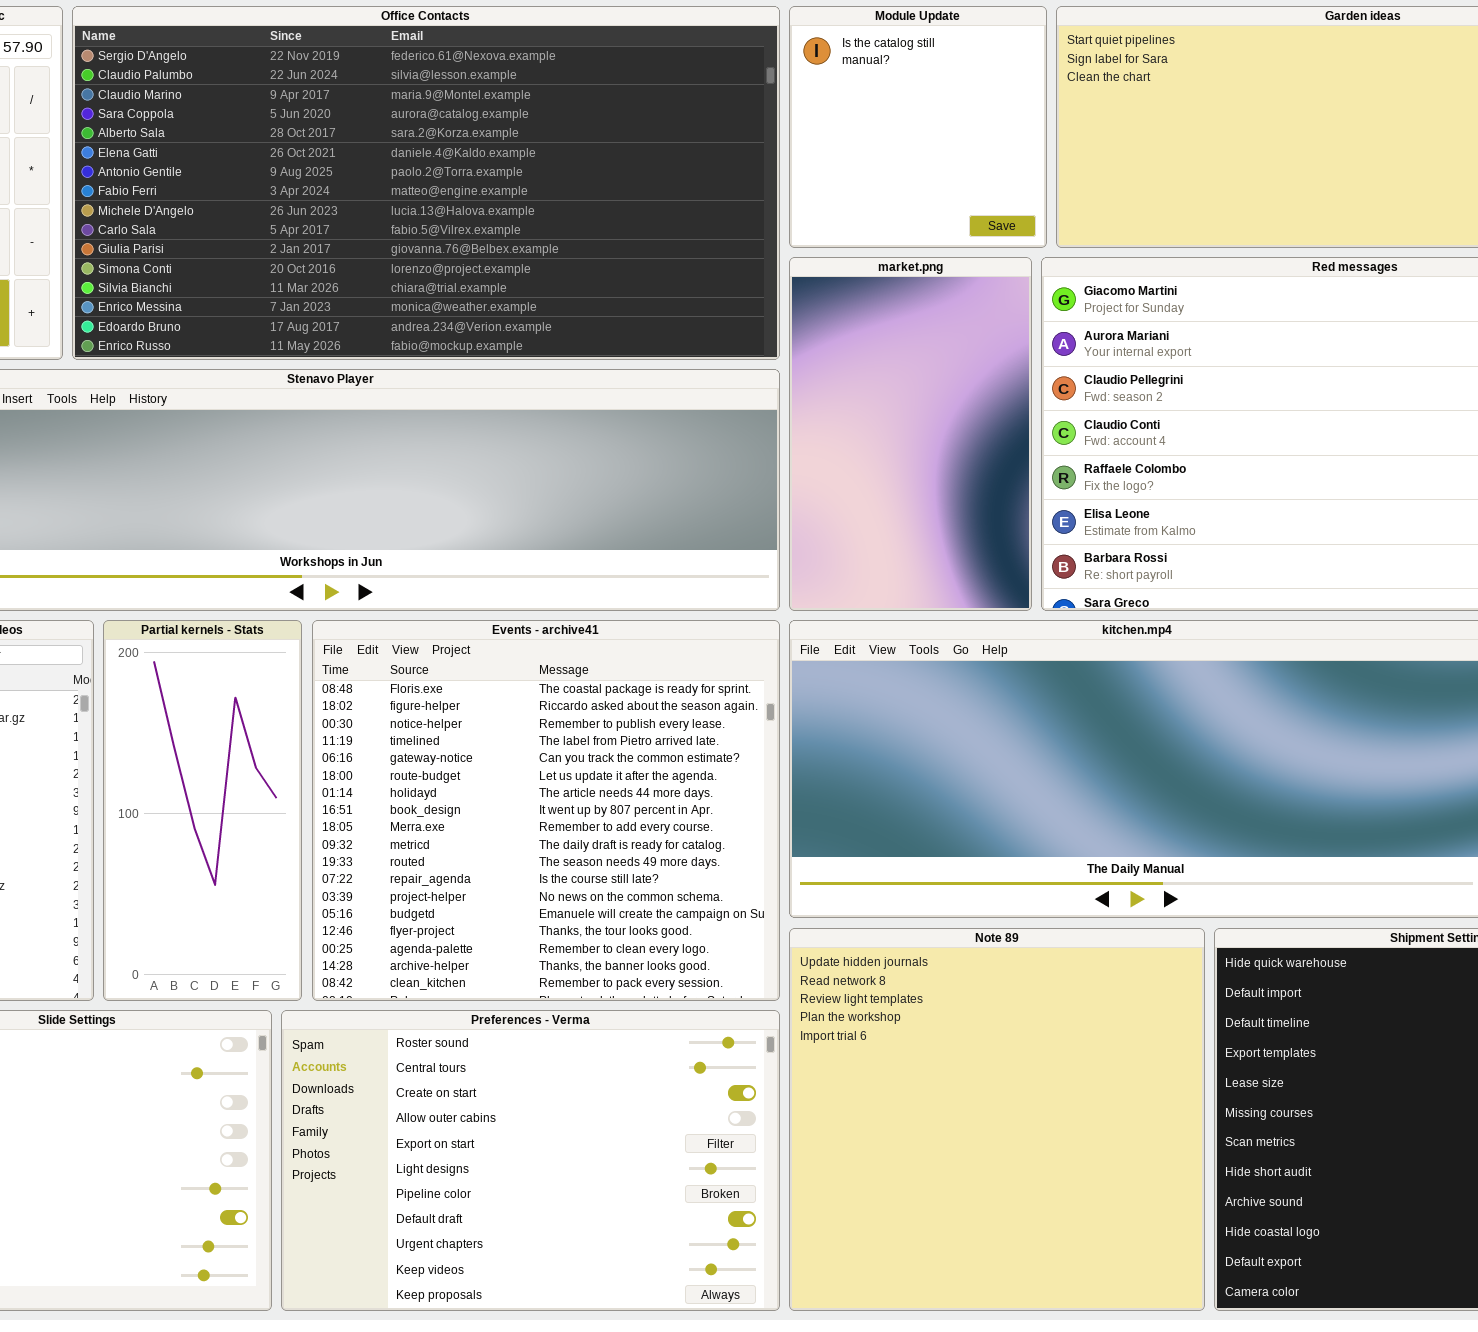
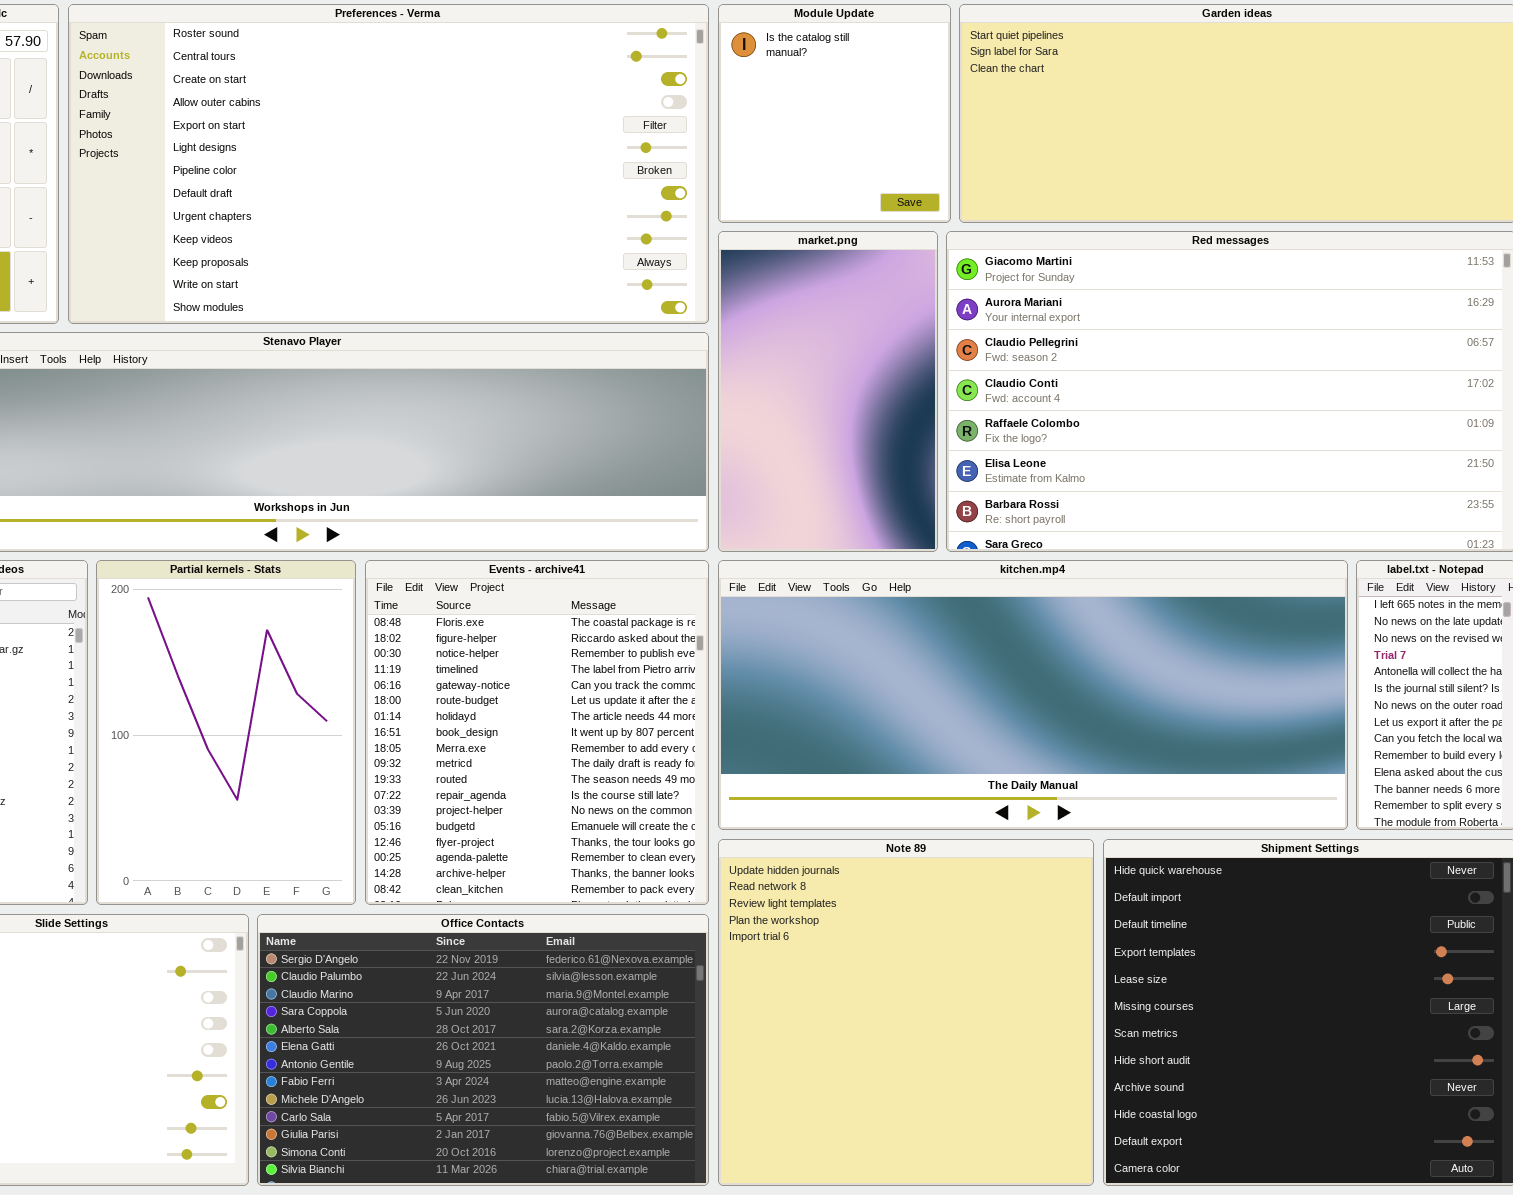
Office Contacts: [72,6,780,360] -> [257,914,709,1186], moved, resized
Partial kernels - Stats: [103,620,302,1001] -> [96,560,356,905], resized
Events - archive41: [312,620,780,1001] -> [365,560,709,905], resized
Preferences - Verma: [281,1010,780,1311] -> [68,4,709,324], moved, resized

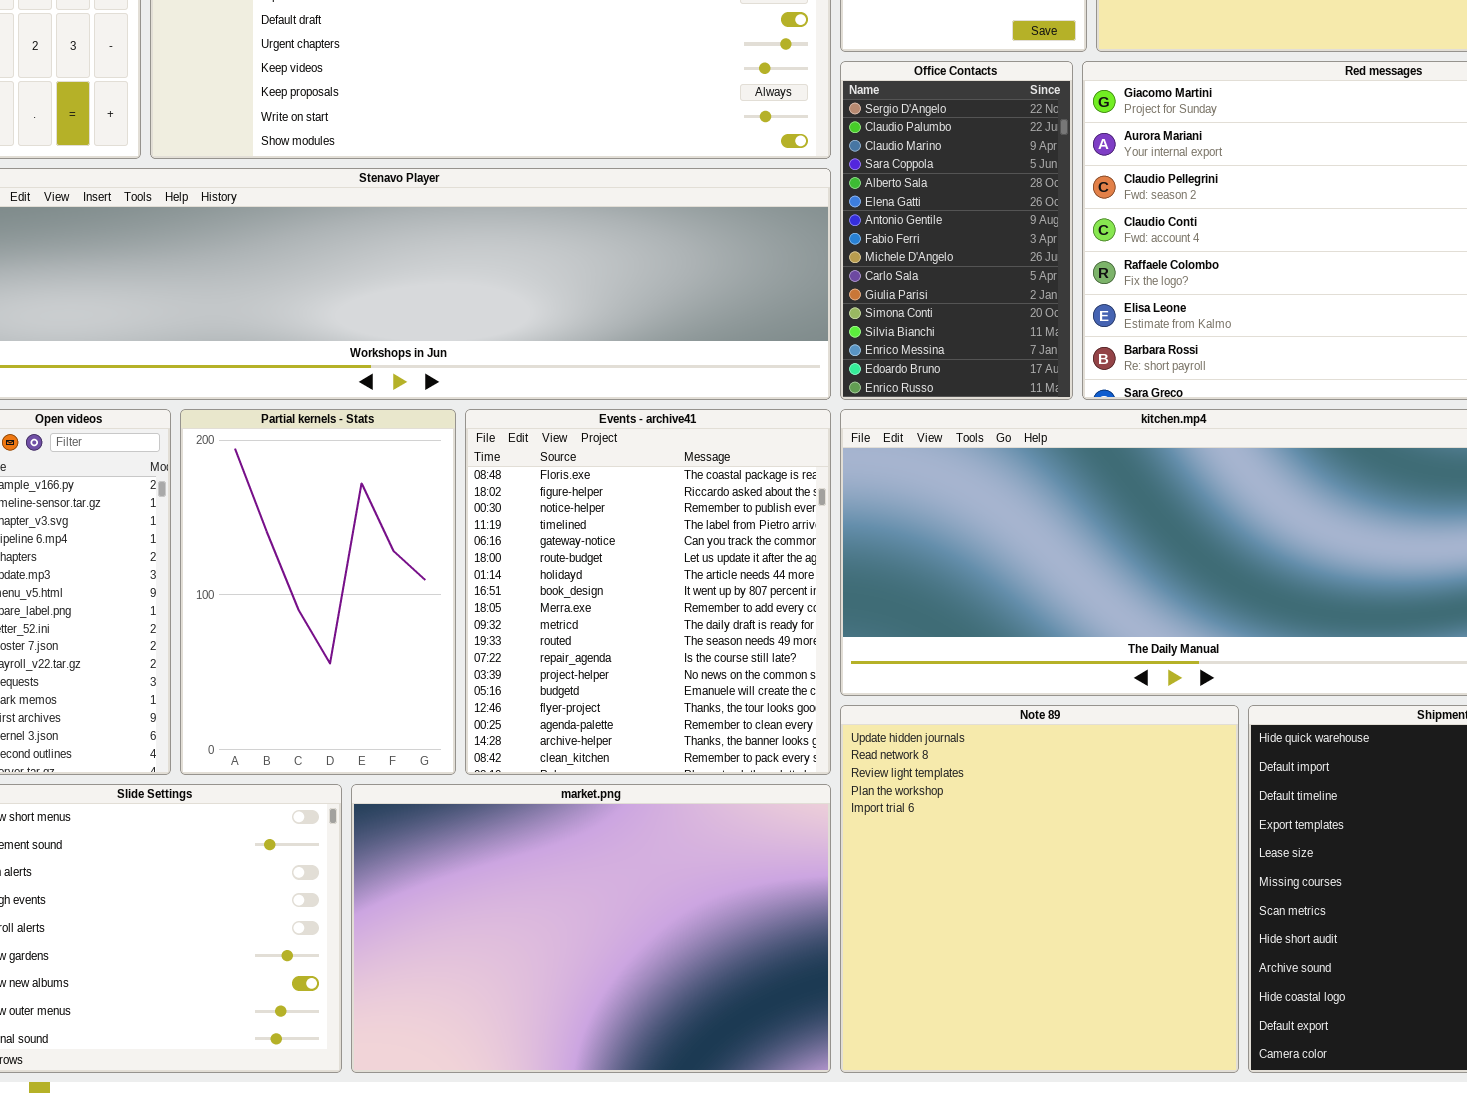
market.png: [718,231,938,552] -> [351,784,831,1073], moved, resized
Office Contacts: [257,914,709,1186] -> [840,61,1073,400], moved, resized

